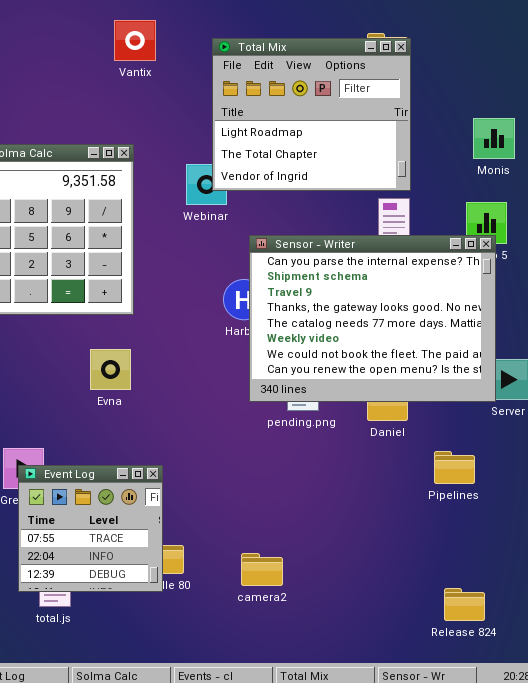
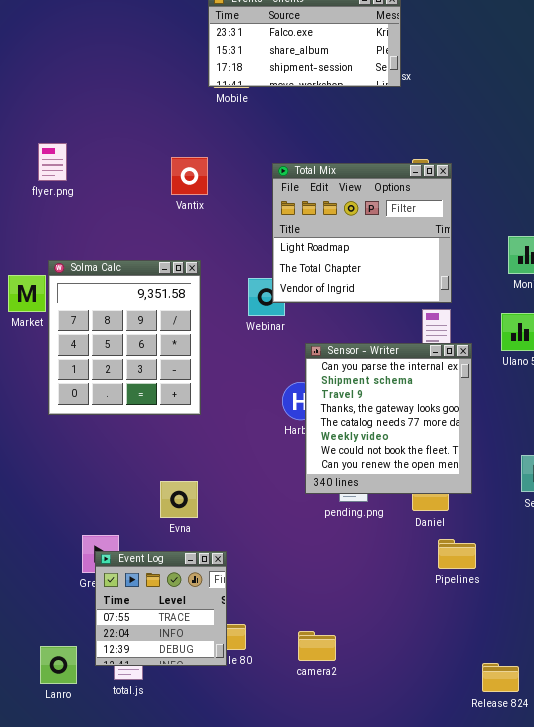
Vantix: [114,20,156,61] -> [171,157,208,195], moved
Sensor - Writer: [249,235,496,402] -> [305,343,472,494], resized
Evna: [90,349,131,390] -> [160,481,198,518], moved
Pipelines: [434,451,475,484] -> [438,539,476,569], moved

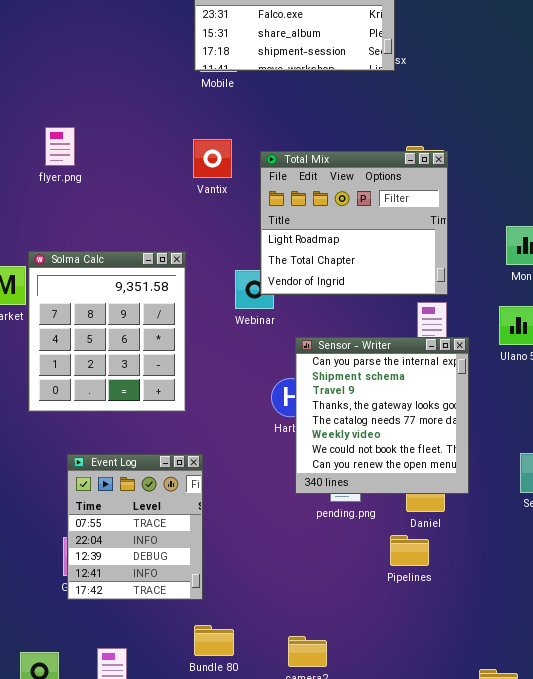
flyer.png: [38,143,67,181] -> [45,127,75,166], moved
Vantix: [171,157,208,195] -> [193,139,232,178], moved
Pipelines: [438,539,476,569] -> [390,535,429,566], moved
Event Log: [95,551,227,666] -> [67,454,203,600], moved, resized

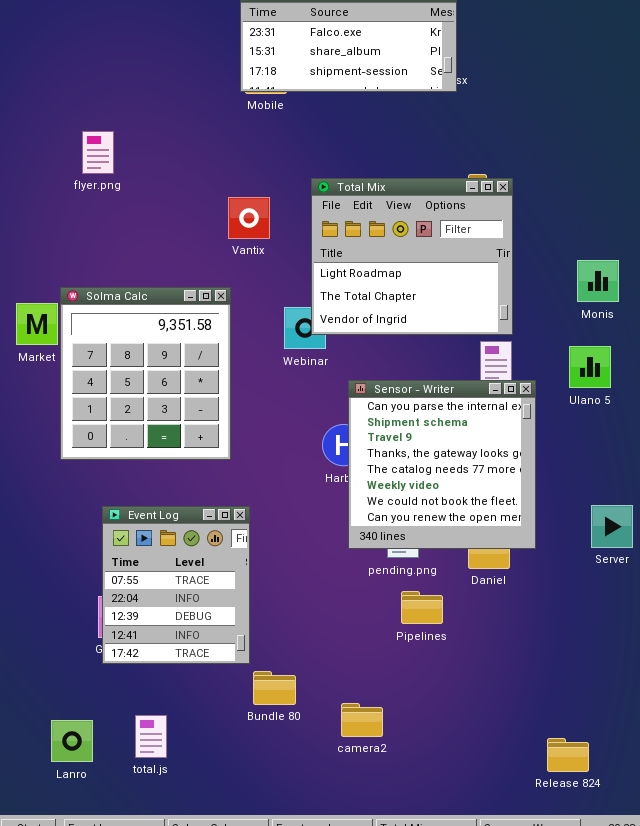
flyer.png: [45,127,75,166] -> [82,131,114,174], moved
Vantix: [193,139,232,178] -> [228,197,270,239], moved
Pipelines: [390,535,429,566] -> [401,591,443,624], moved
Bundle 80: [194,625,234,656] -> [253,671,296,705], moved

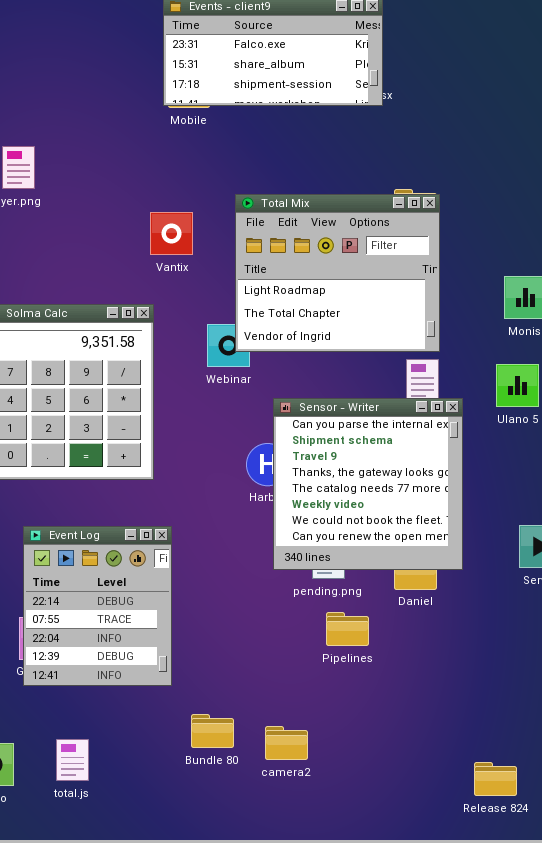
Event Log: [102,506,250,664] -> [23,526,172,686], scrolled up 1 row
Bundle 80: [253,671,296,705] -> [191,714,234,748], moved

